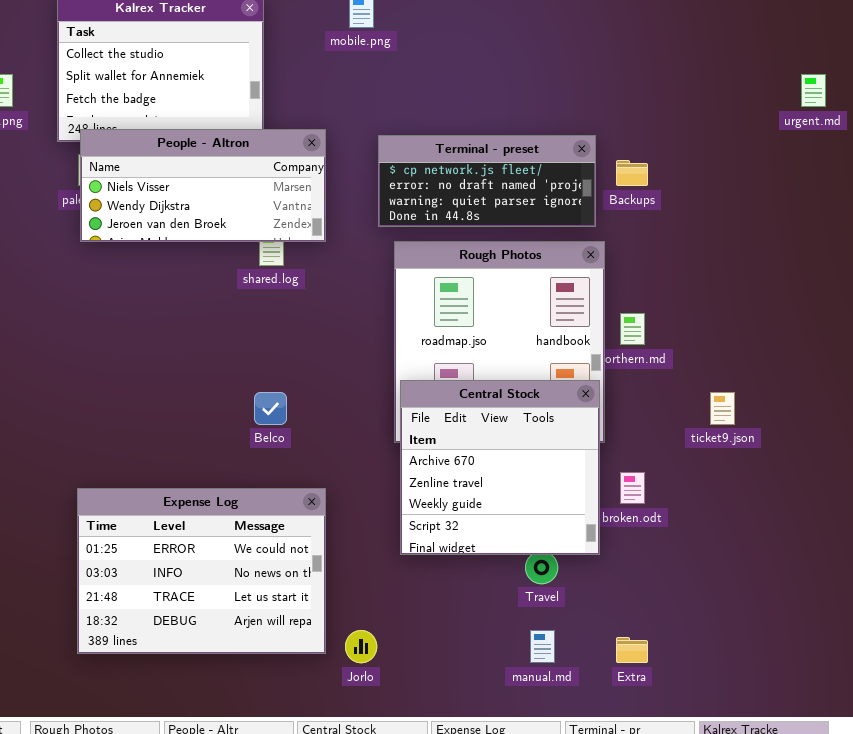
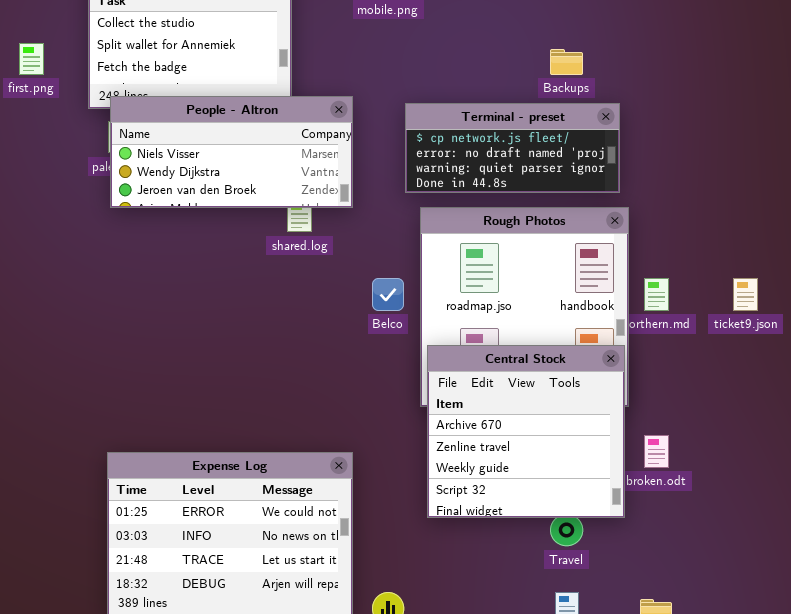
Backups: [616,160,648,186] -> [550,49,583,75], moved
Belco: [254,392,287,425] -> [372,278,404,311], moved
ticket9.json: [710,392,735,425] -> [733,278,758,311], moved

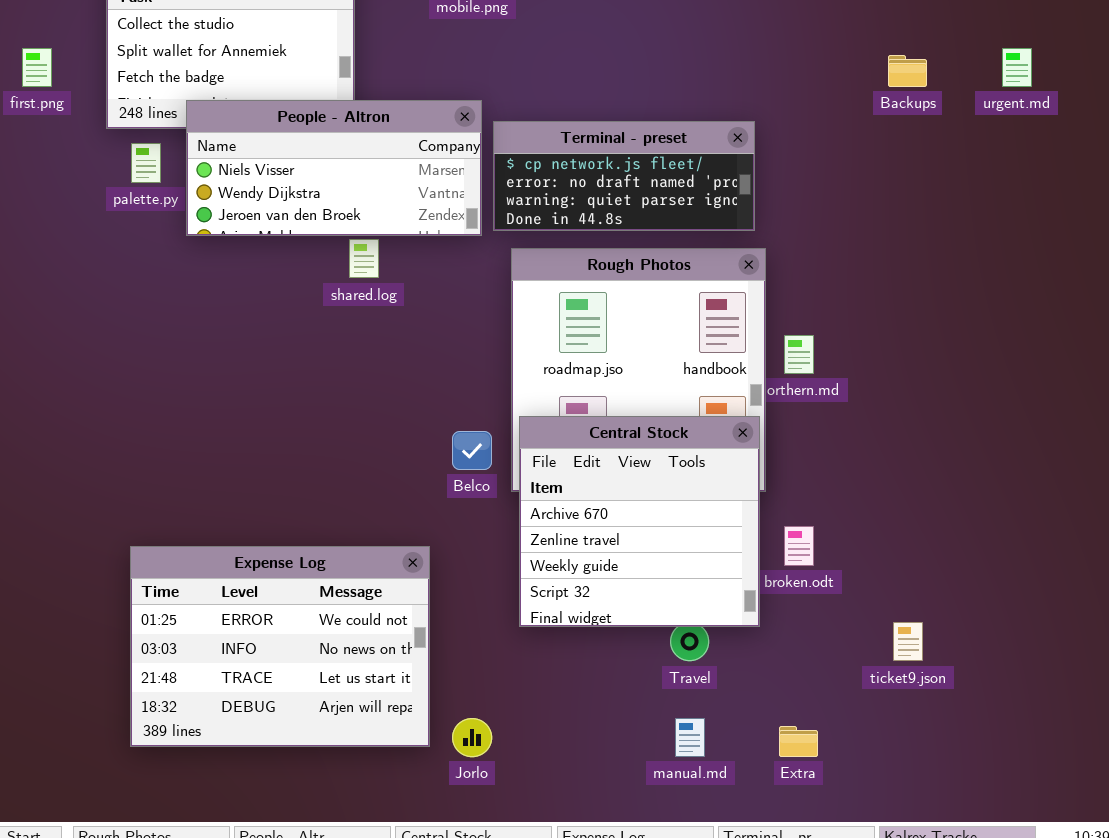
Backups: [550,49,583,75] -> [888,55,927,87], moved
People - Altron: [110,96,353,208] -> [186,100,482,236], moved
Belco: [372,278,404,311] -> [452,431,492,470], moved
ticket9.json: [733,278,758,311] -> [893,622,923,661], moved

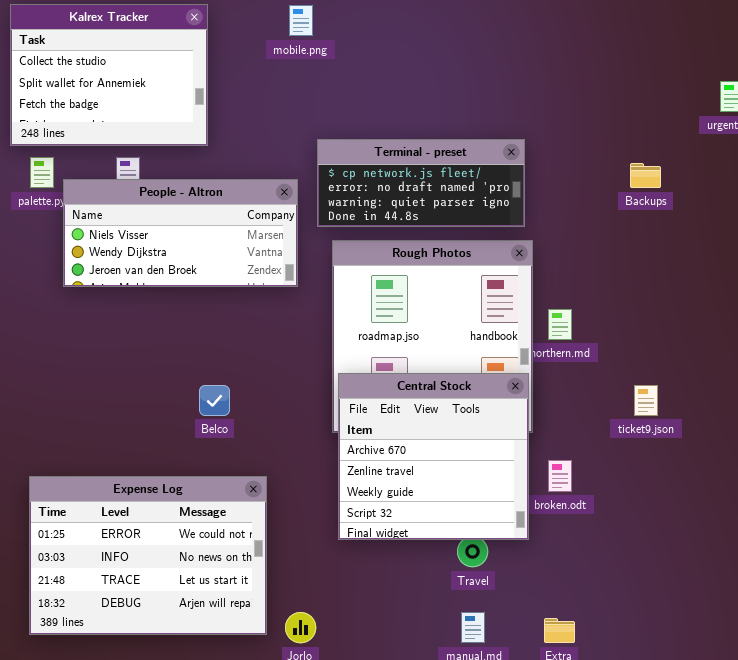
Backups: [888,55,927,87] -> [630,163,661,188], moved
People - Altron: [186,100,482,236] -> [63,179,298,287], moved
Belco: [452,431,492,470] -> [199,385,230,416], moved
ticket9.json: [893,622,923,661] -> [634,385,658,416], moved

